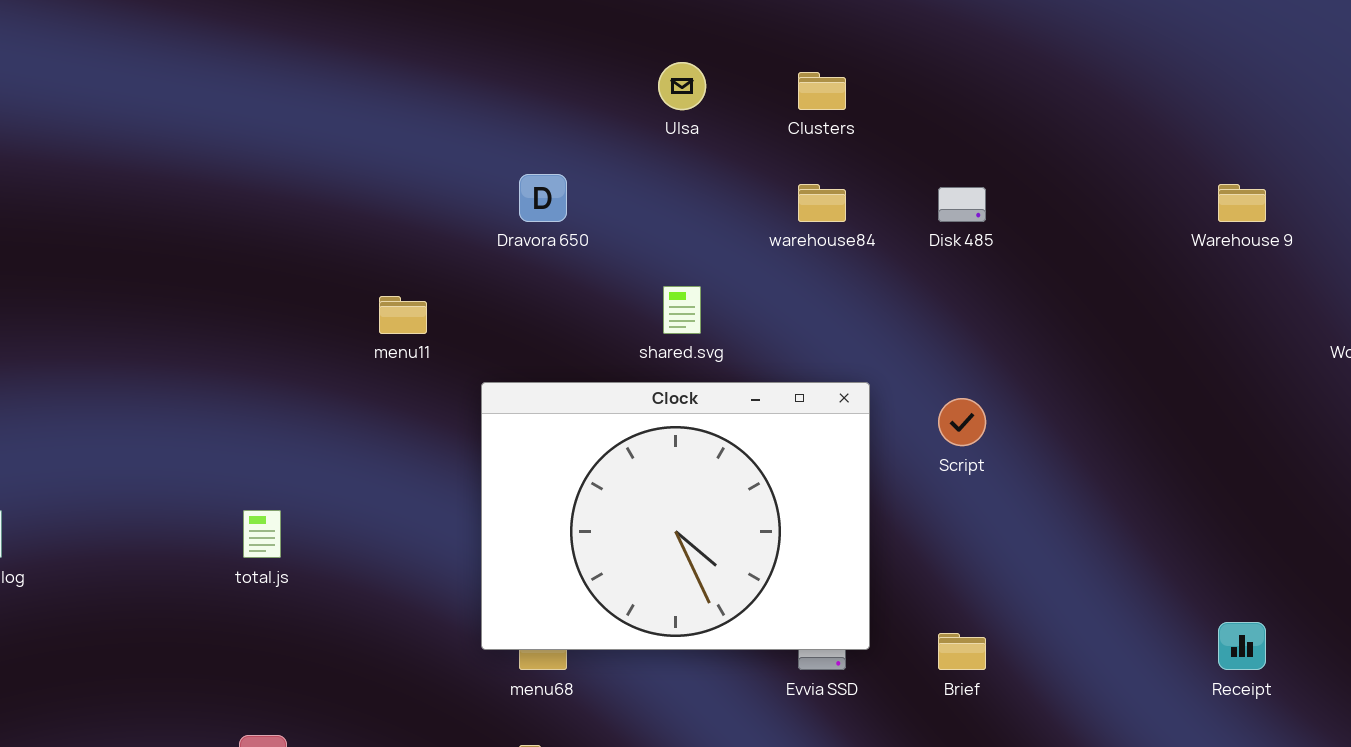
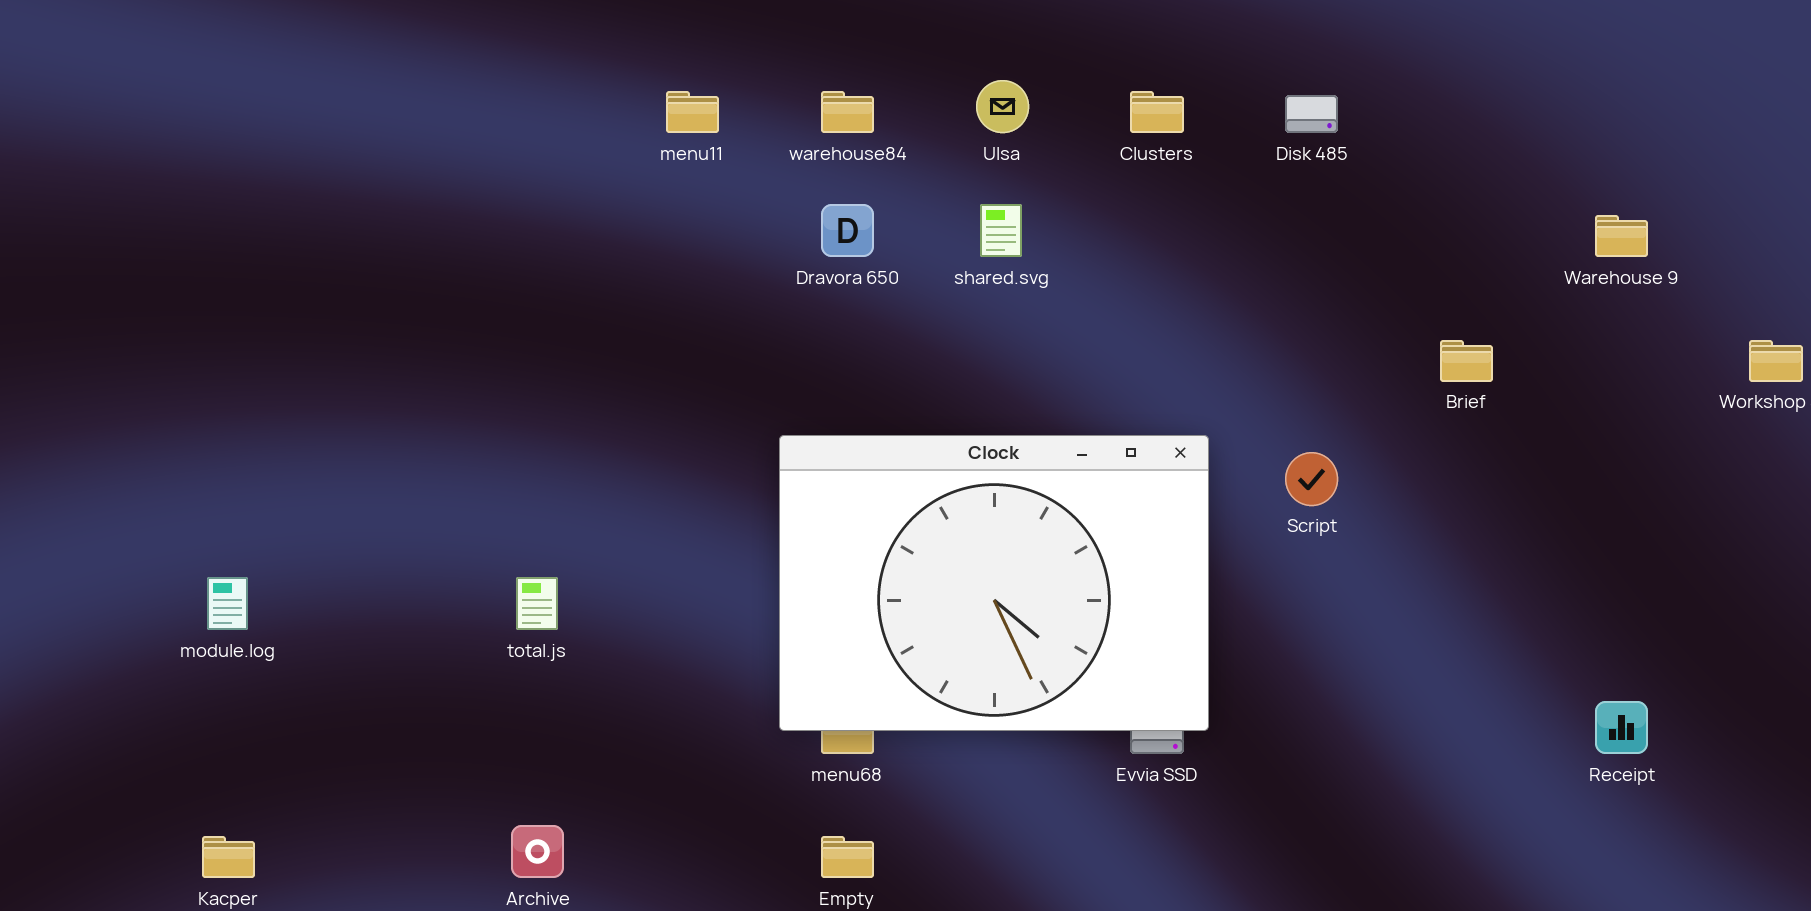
warehouse84: [798,184,846,222] -> [821,91,874,133], moved
Disk 485: [938,187,986,222] -> [1285,95,1338,133], moved
shared.svg: [663,286,701,334] -> [980,204,1022,257], moved
menu11: [379,296,427,334] -> [666,91,719,133], moved
Brief: [938,633,986,670] -> [1440,340,1493,382], moved

